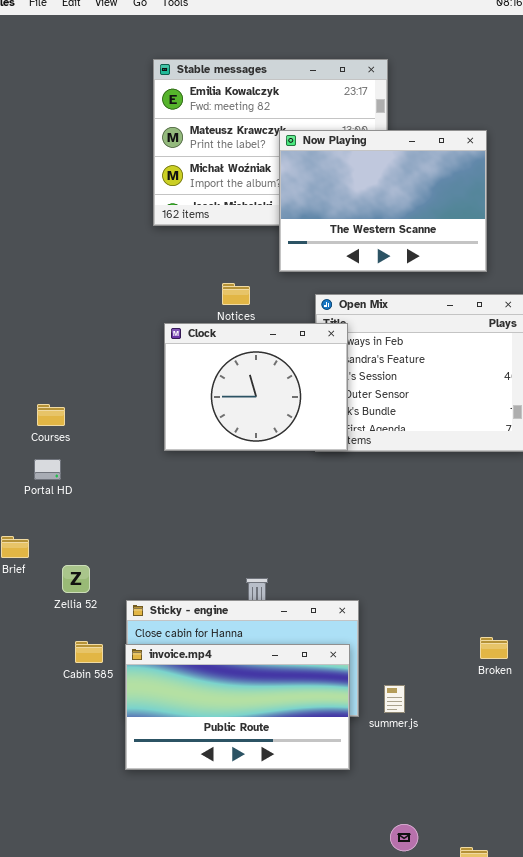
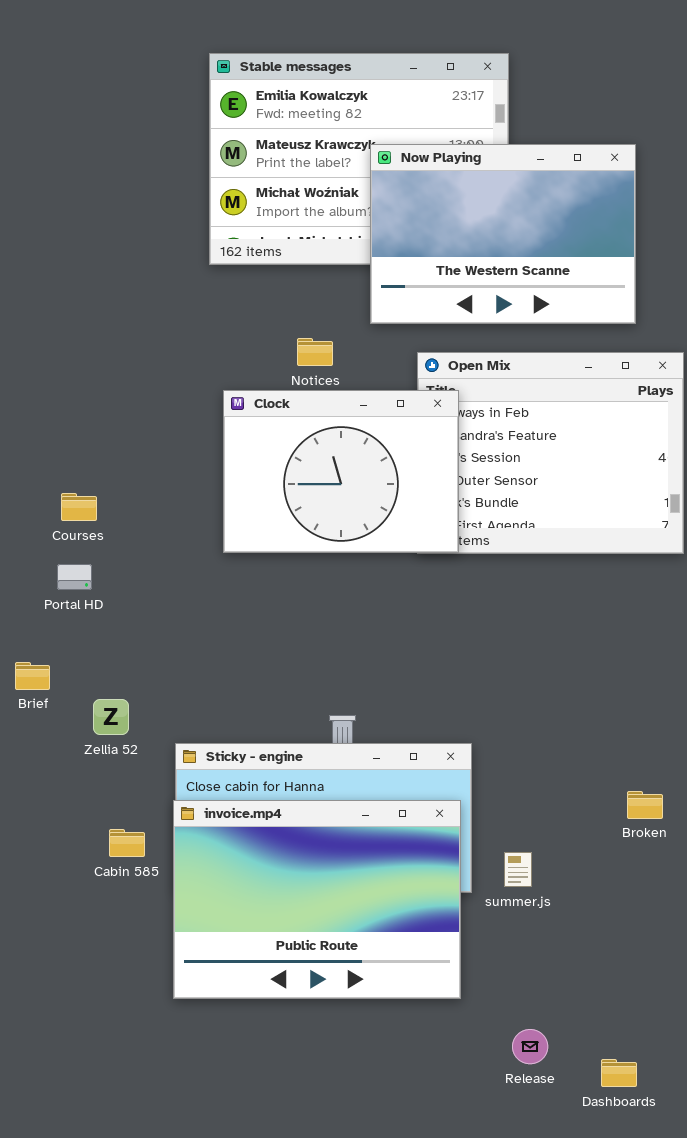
Cabin 585: [75,641,103,663] -> [109,829,145,857], moved
invoice.mp4: [125,644,350,770] -> [173,800,461,999], resized

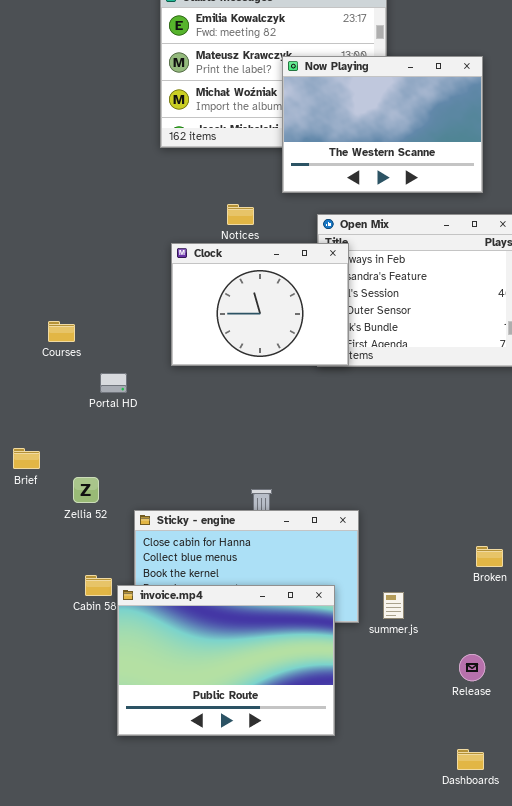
Portal HD: [57,564,92,590] -> [100,373,127,393], moved
invoice.mp4: [173,800,461,999] -> [117,585,335,736], moved
Release: [512,1029,548,1064] -> [459,654,485,681], moved

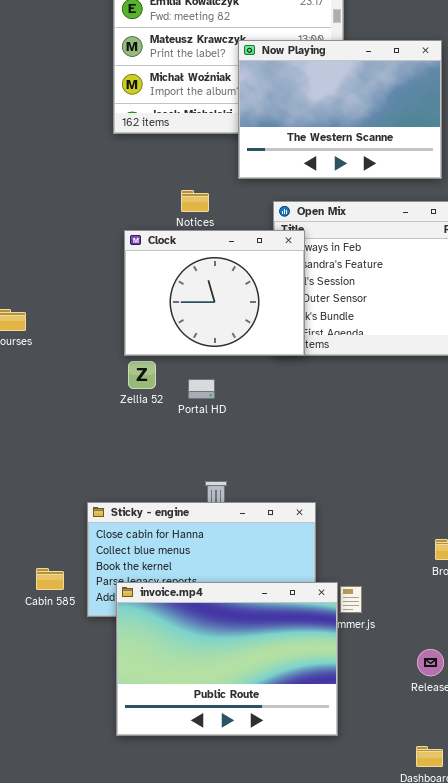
Portal HD: [100,373,127,393] -> [188,379,215,399], moved
Zellia 52: [73,477,99,503] -> [128,361,156,389], moved
invoice.mp4: [117,585,335,736] -> [116,582,338,736], moved

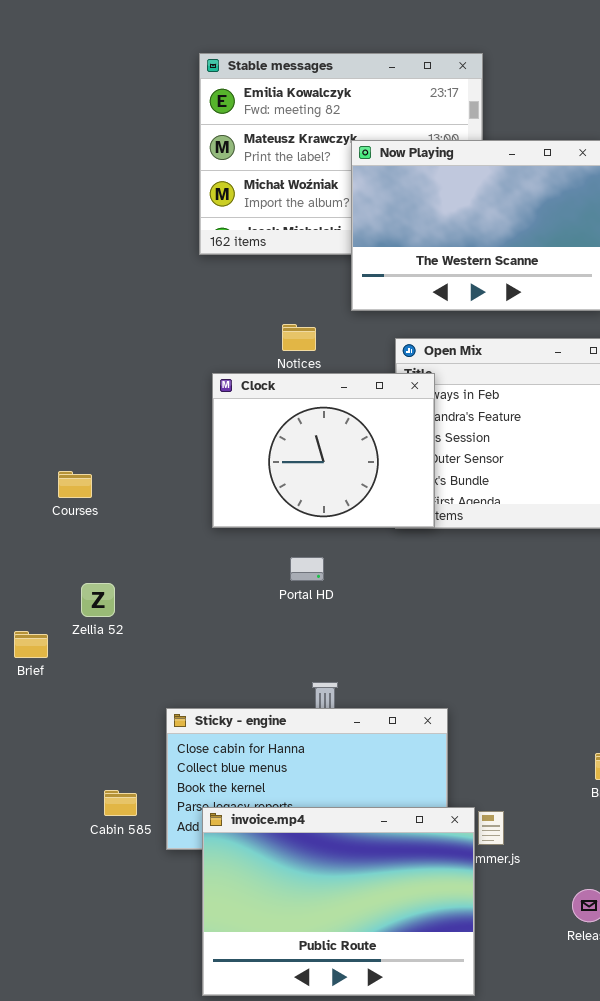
Zellia 52: [128,361,156,389] -> [81,583,115,617], moved

